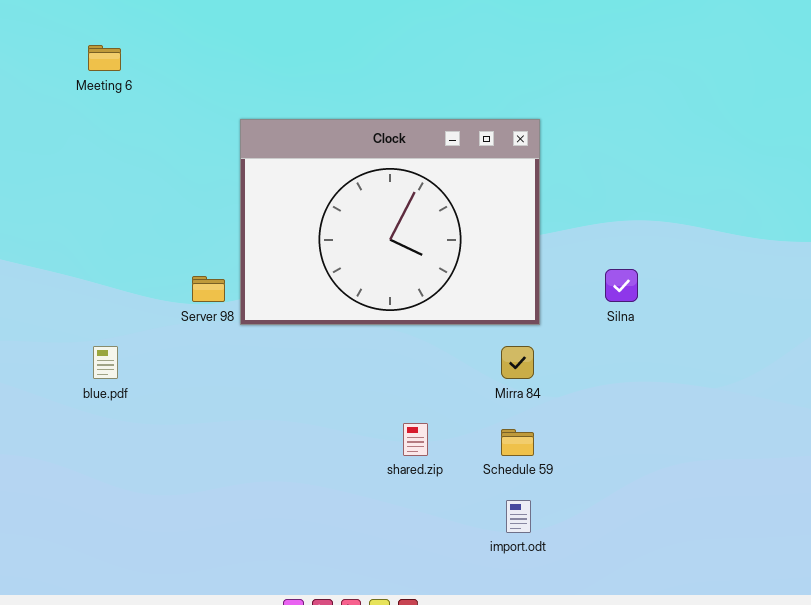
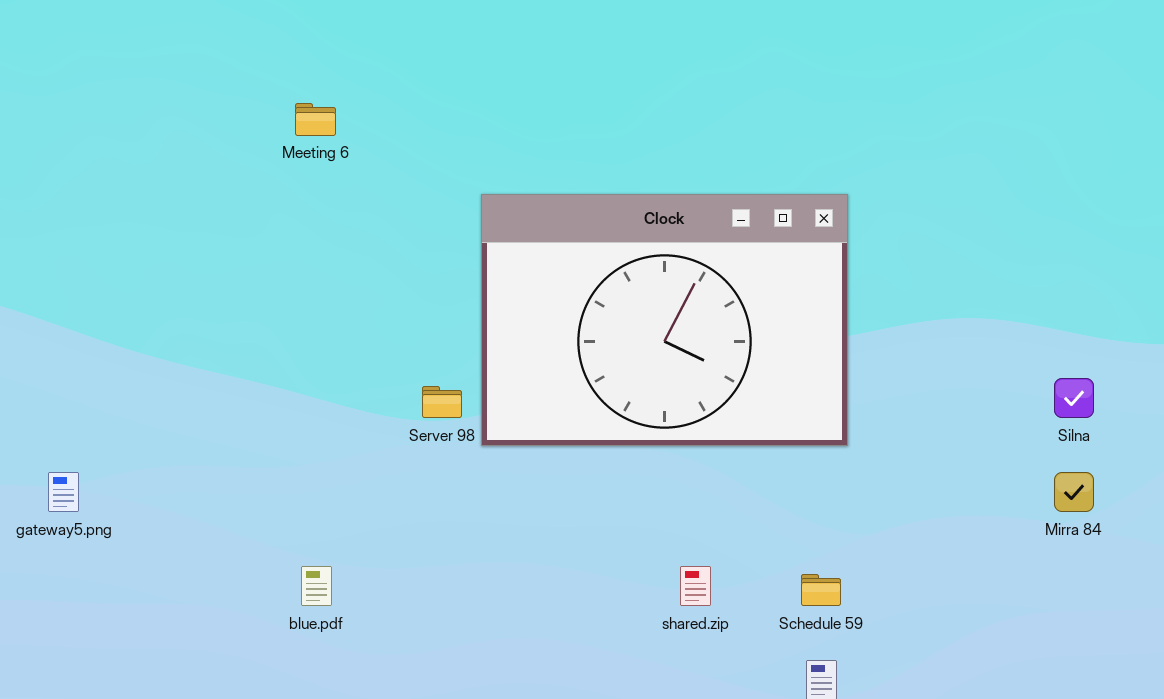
Silna: [605,269,638,302] -> [1054,378,1094,418], moved
blue.pdf: [93,346,118,379] -> [301,566,332,606], moved
Mirra 84: [501,346,534,379] -> [1054,472,1094,512], moved

